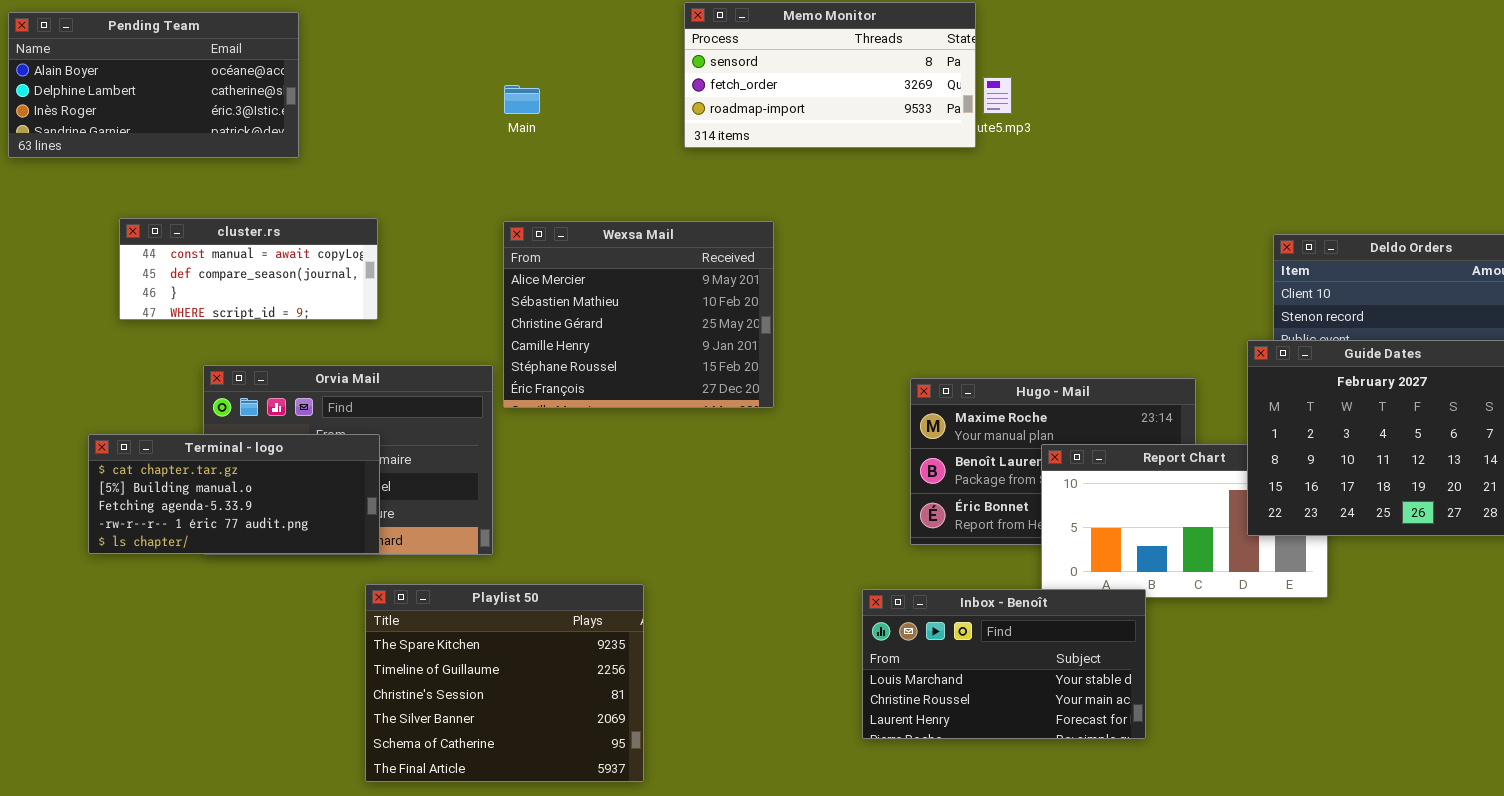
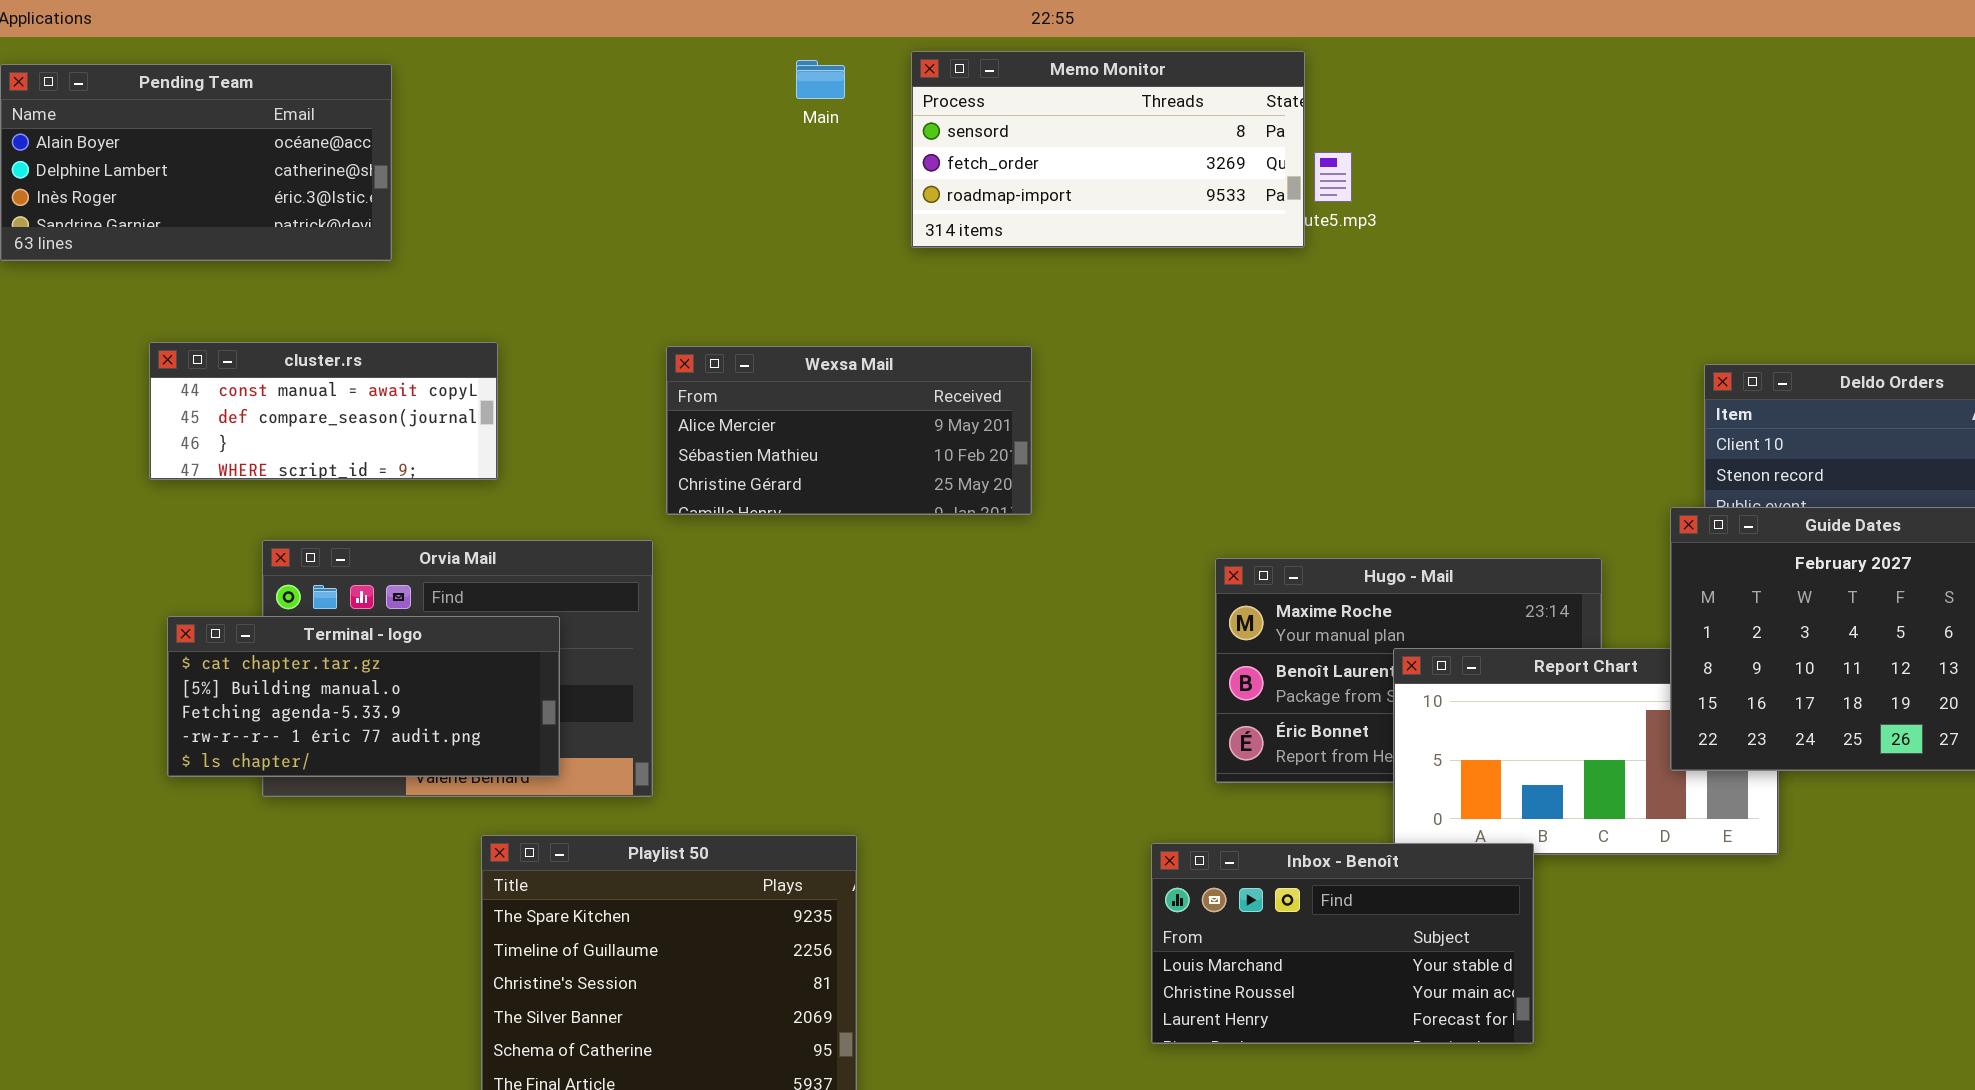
Main: [504,85,540,114] -> [796,60,845,99], moved
Wexsa Mail: [503,221,774,408] -> [666,346,1032,515], resized
Terminal - logo: [88,434,380,554] -> [167,616,560,777], moved

